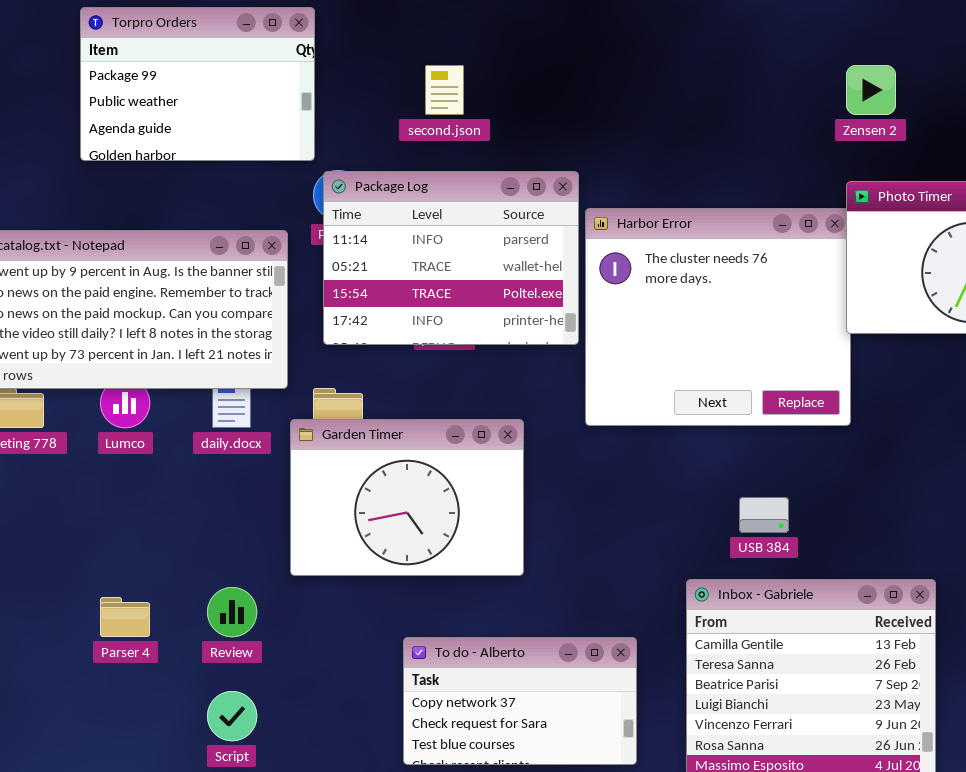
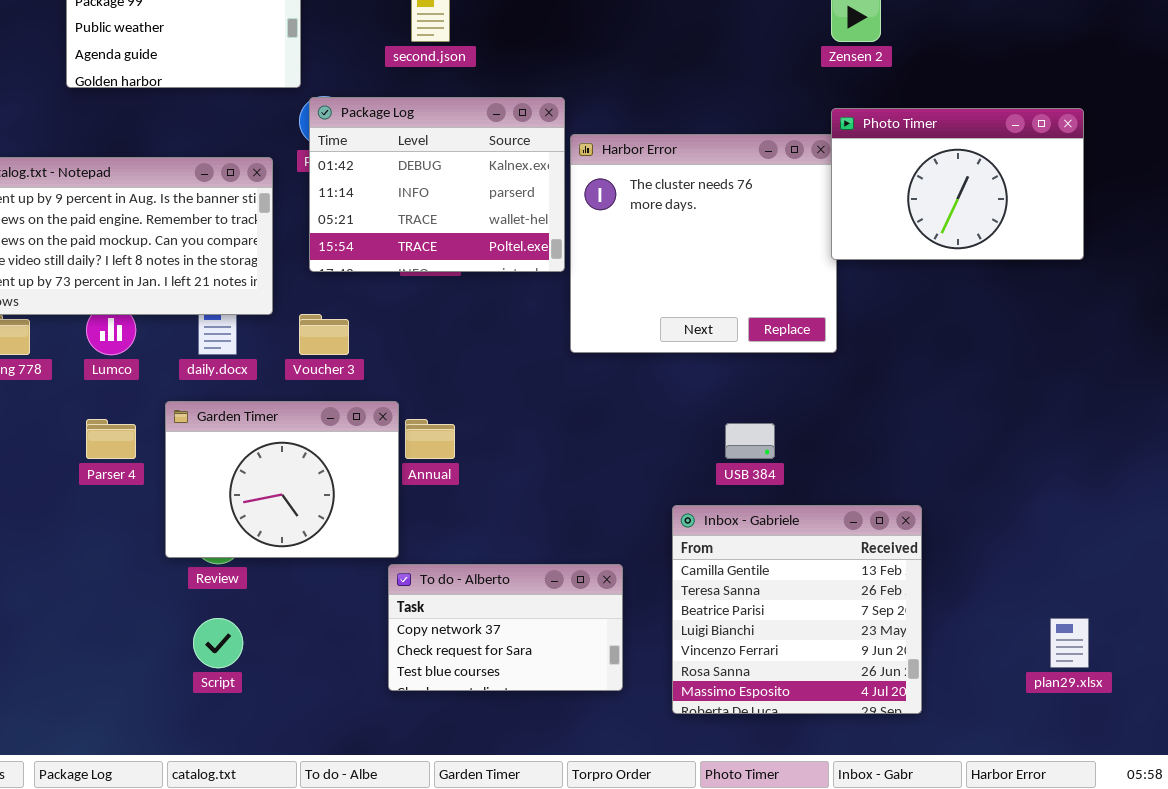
Package Log: [323,171,579,345] -> [309,97,565,272], scrolled up 1 row
Garden Timer: [290,419,524,576] -> [165,401,399,558], moved
Parser 4: [100,597,150,637] -> [86,419,136,459], moved

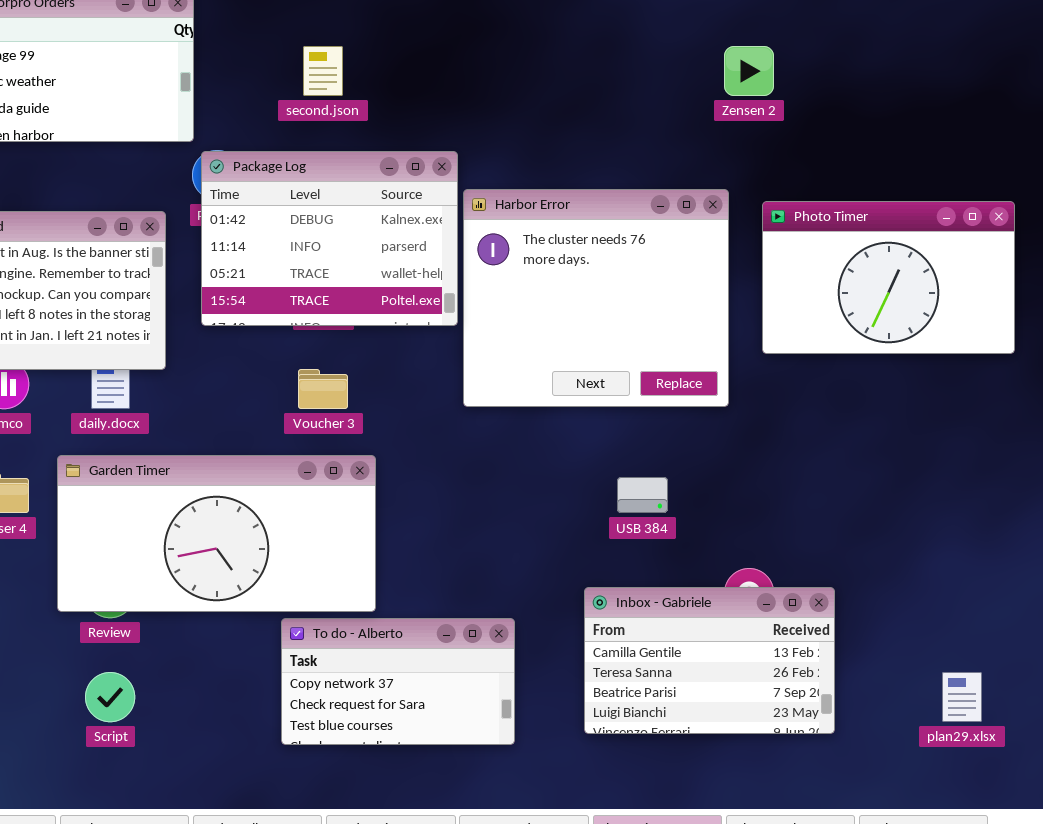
Photo Timer: [831,108,1084,260] -> [762,201,1015,354], moved
Voucher 3: [299,314,349,355] -> [298,369,348,409], moved
Garden Timer: [165,401,399,558] -> [57,455,376,612], resized
Inbox - Gabriele: [672,505,922,714] -> [584,587,835,734], moved, resized

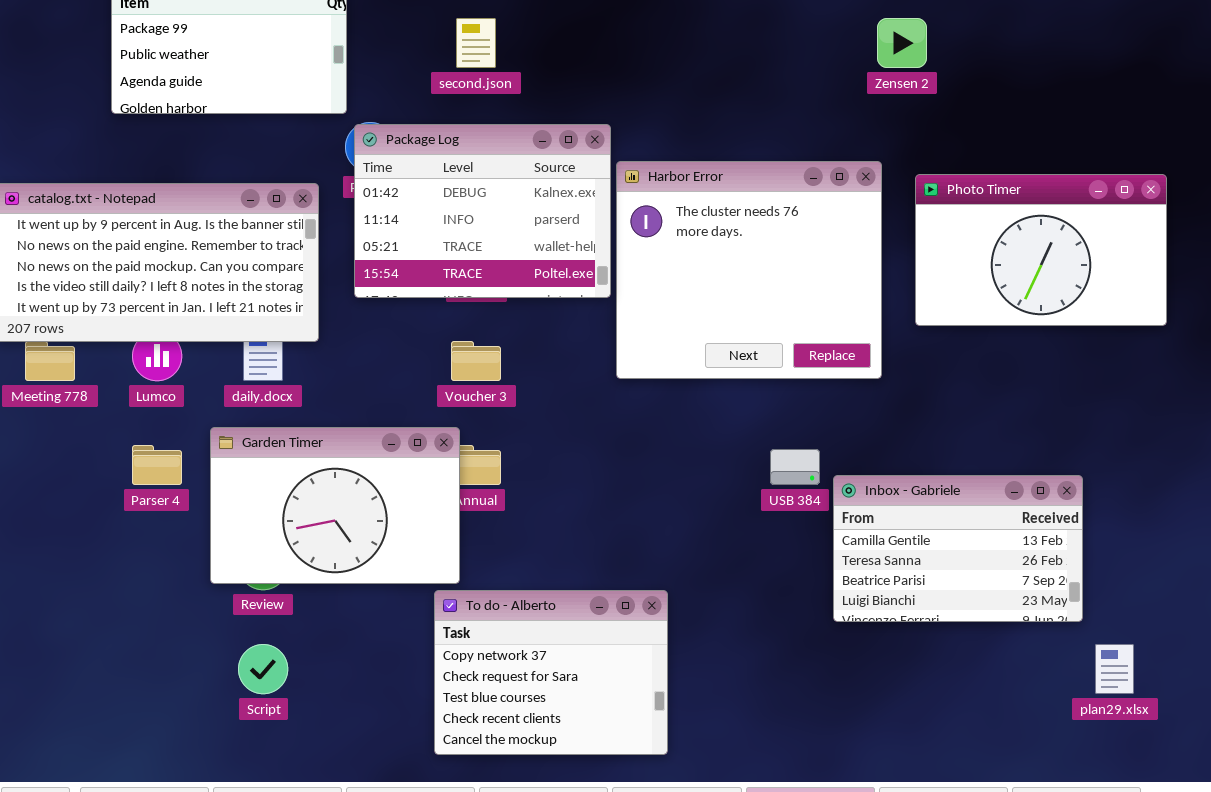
Garden Timer: [57,455,376,612] -> [210,427,460,584], resized
Inbox - Gabriele: [584,587,835,734] -> [833,475,1083,622], moved
To do - Alberto: [281,618,515,745] -> [434,590,668,755], resized

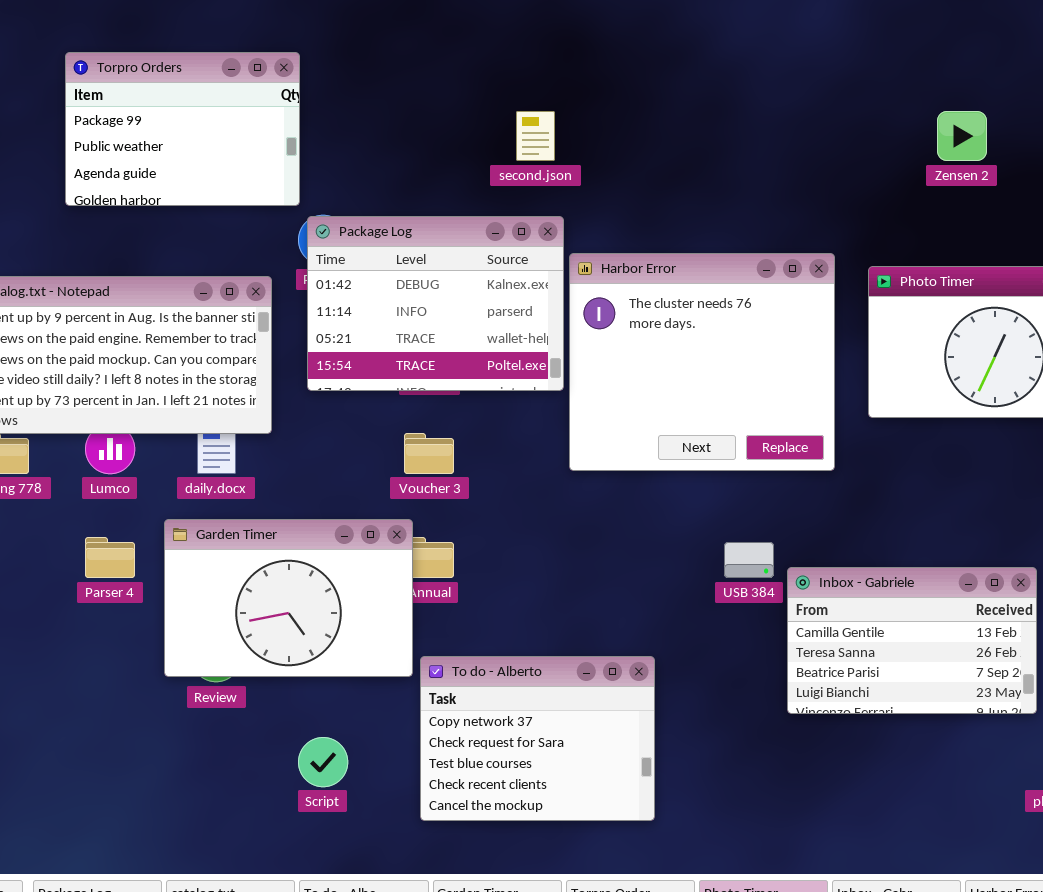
second.json: [456,18,496,68] -> [516,111,555,161], moved
Zensen 2: [877,18,927,68] -> [937,111,987,161], moved
To do - Alberto: [434,590,668,755] -> [420,656,655,821], moved
Script: [238,644,288,694] -> [298,737,348,787], moved

